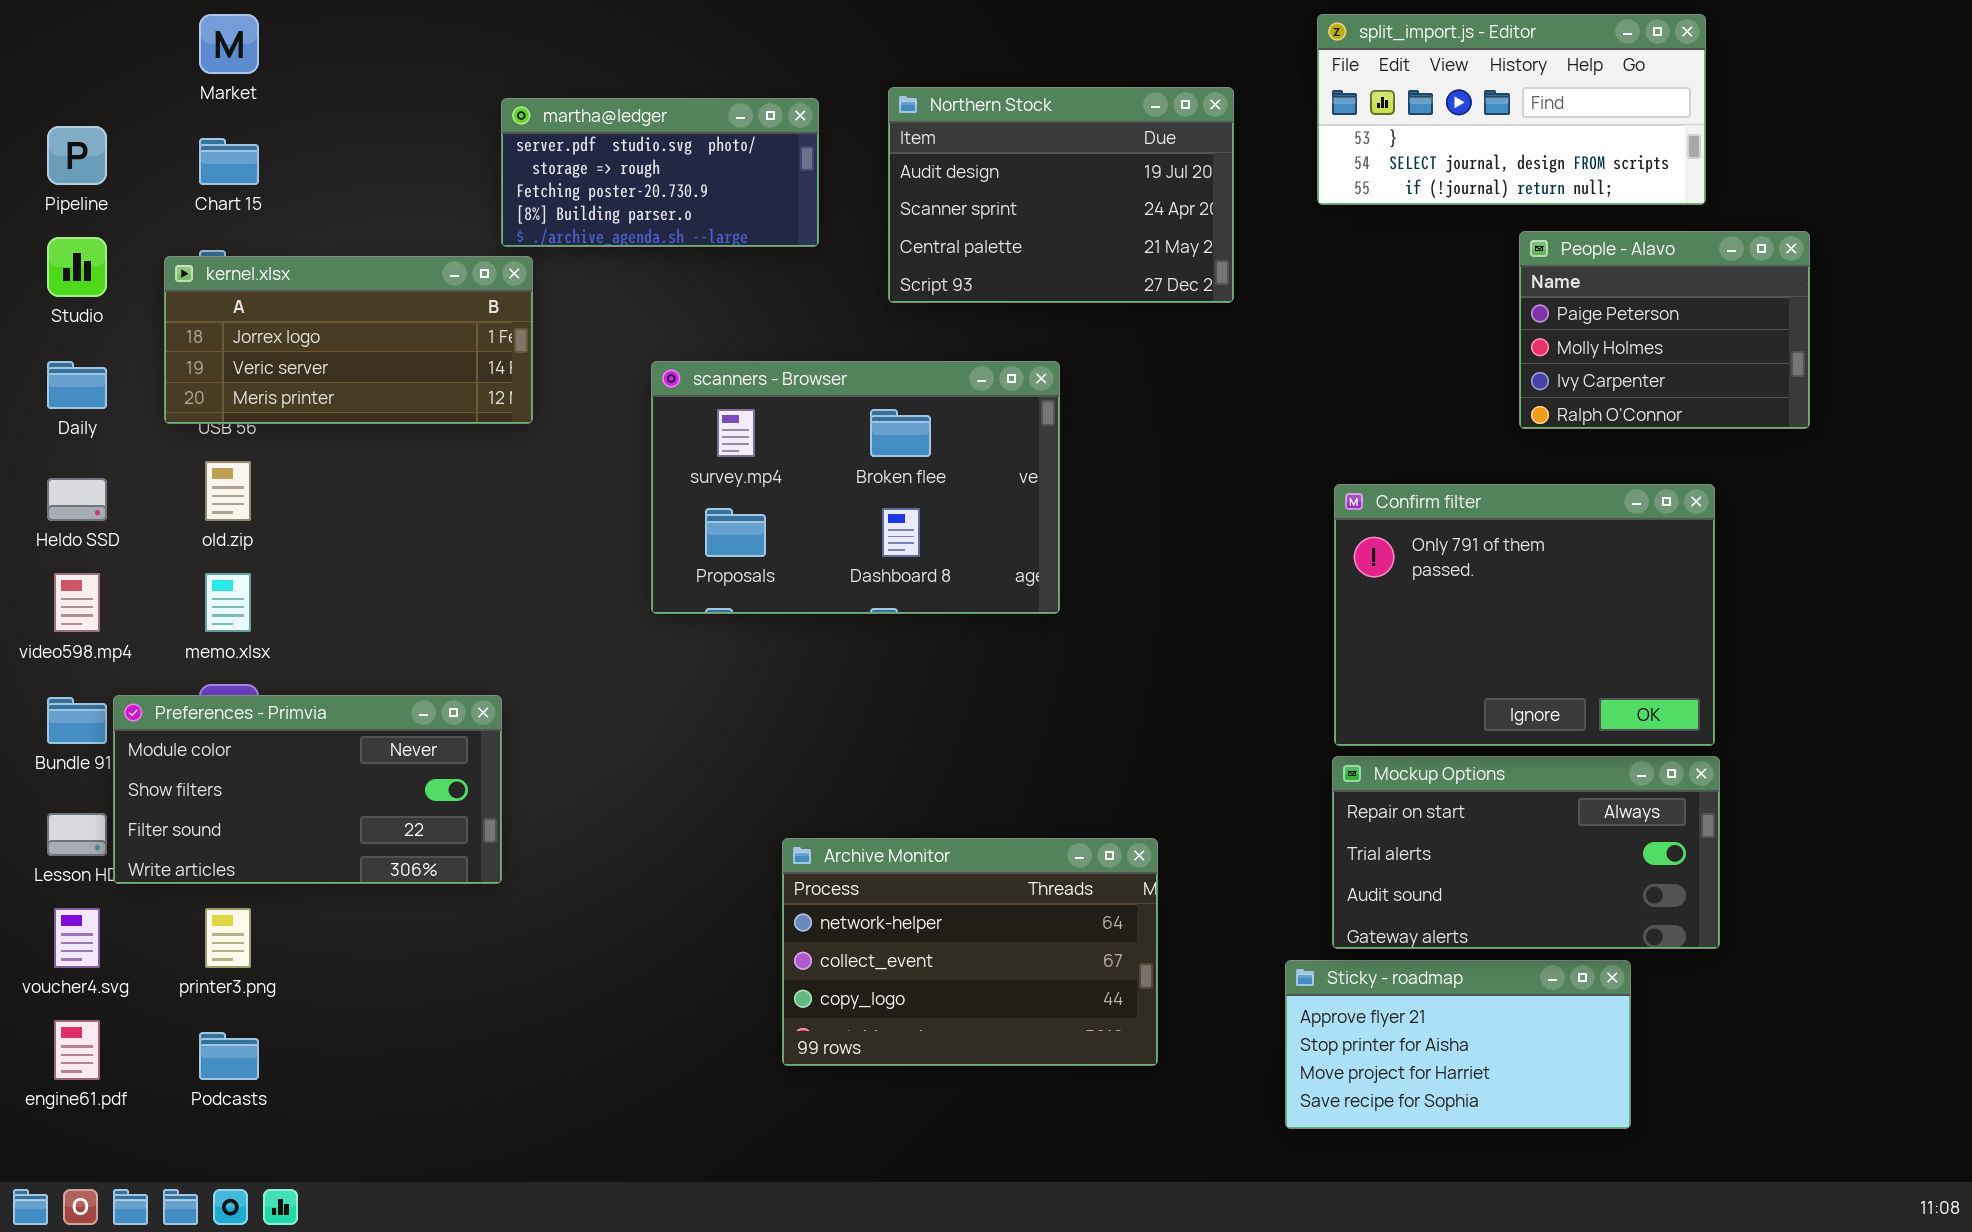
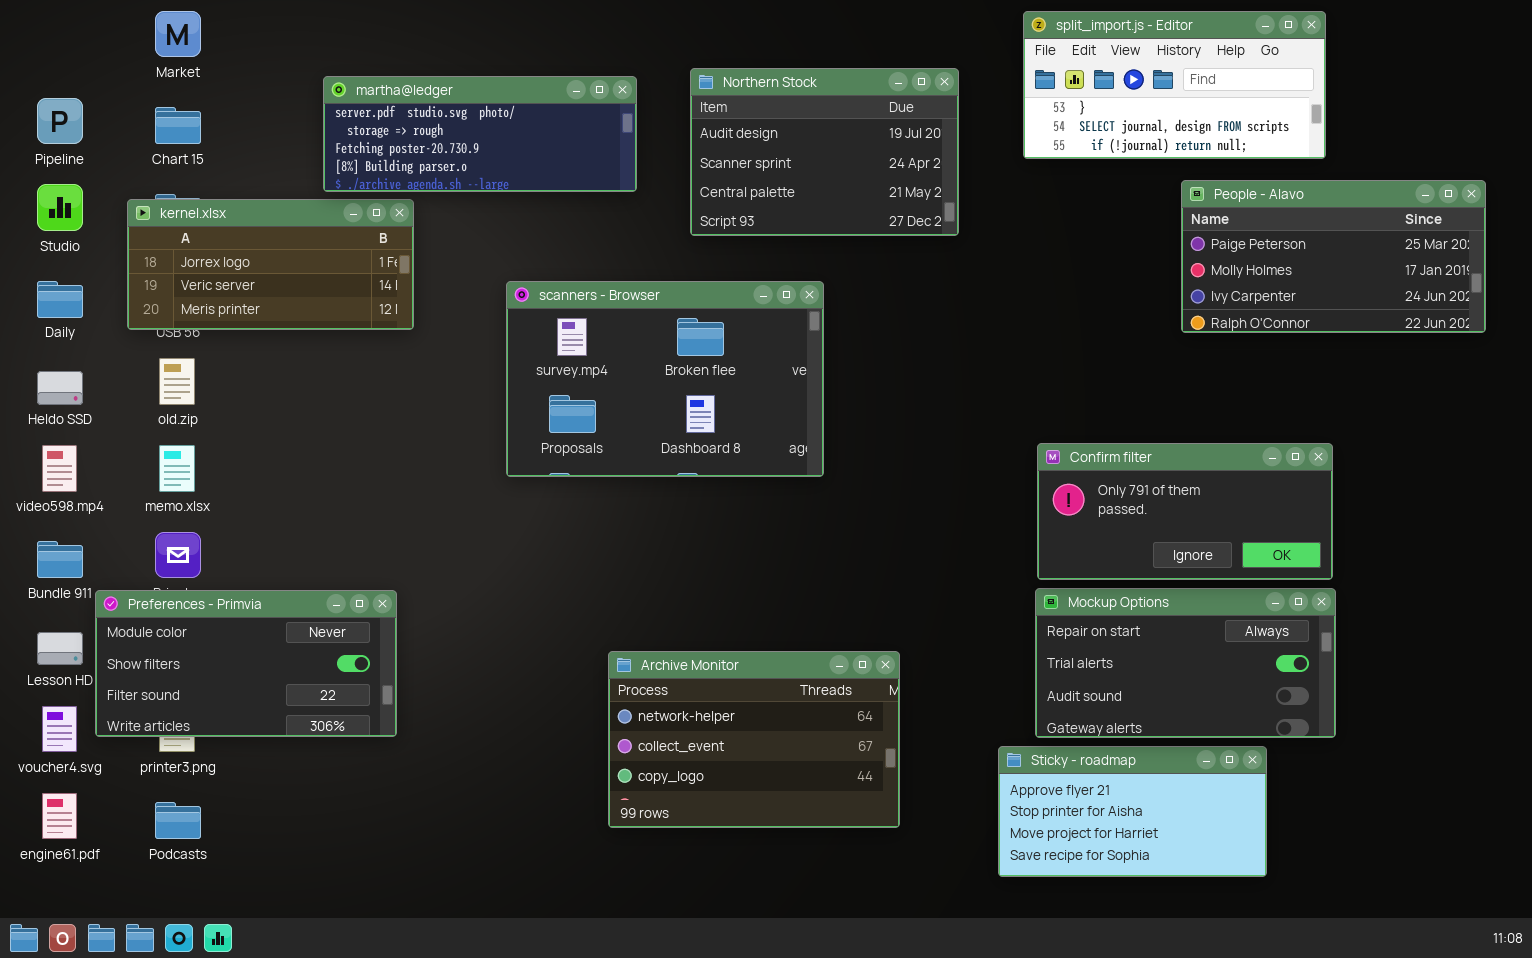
martha@ledger: [501,98,819,247] -> [323,76,637,192], resized
People - Alavo: [1519,231,1810,429] -> [1181,180,1486,333], resized
Confirm filter: [1334,484,1715,746] -> [1037,443,1333,580], resized
Preferences - Primvia: [113,695,502,884] -> [95,590,397,737], moved

